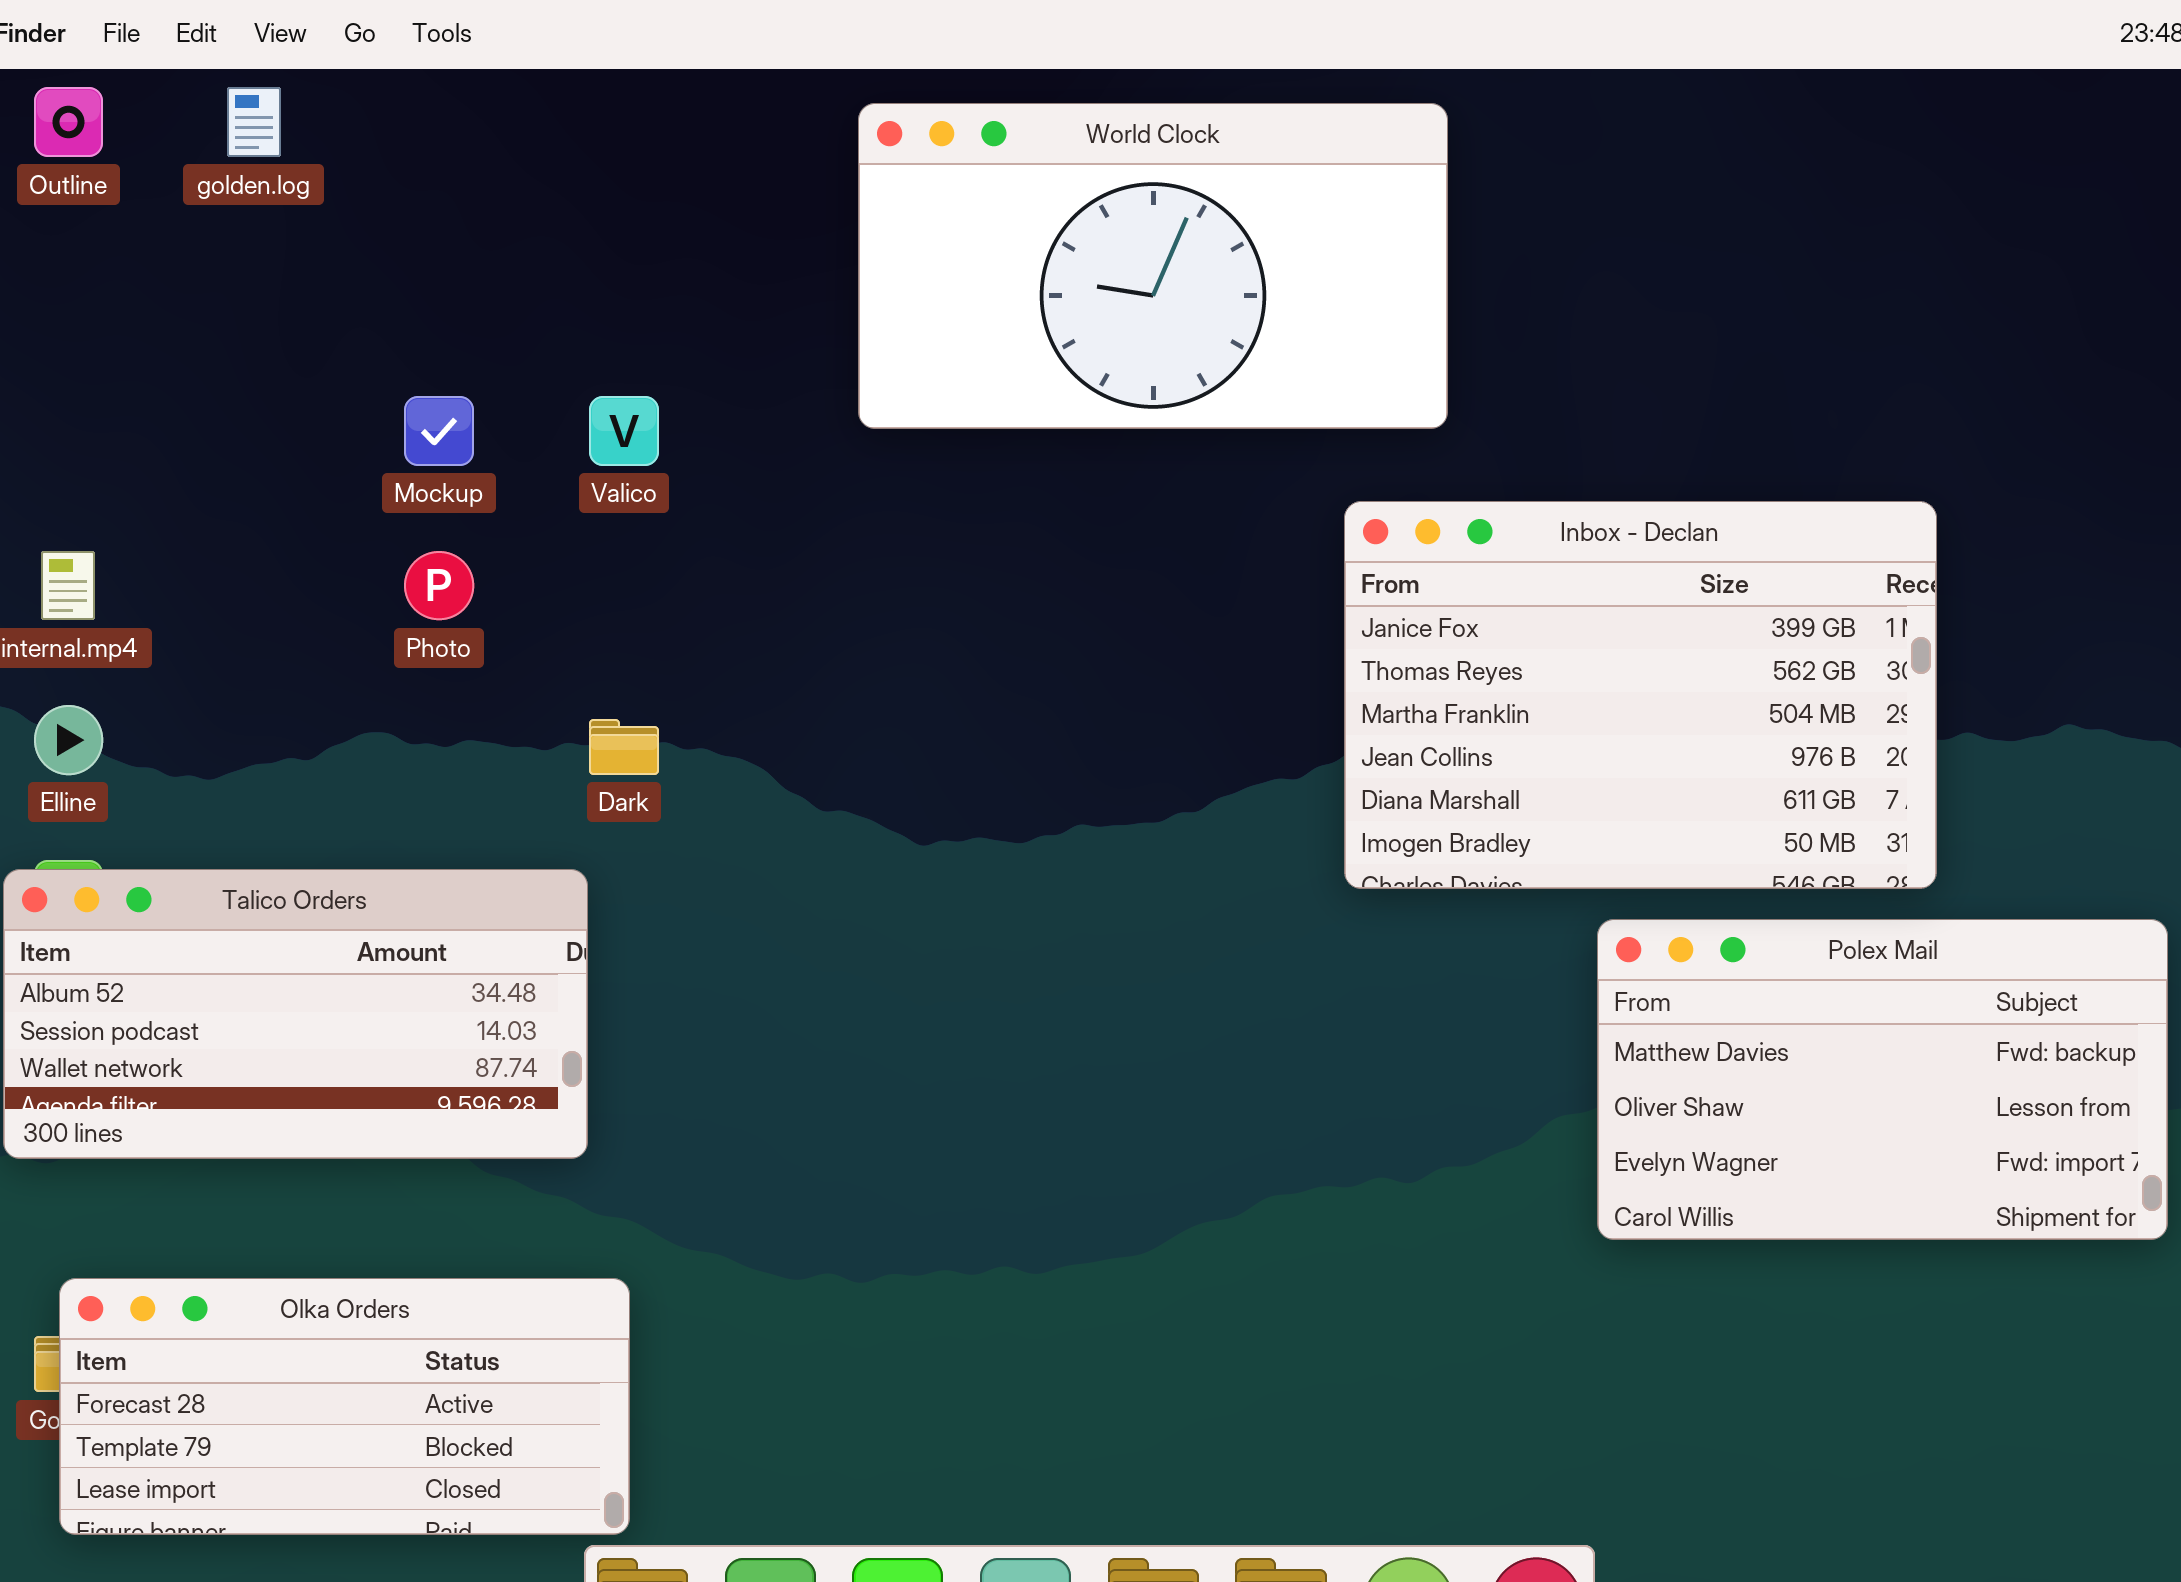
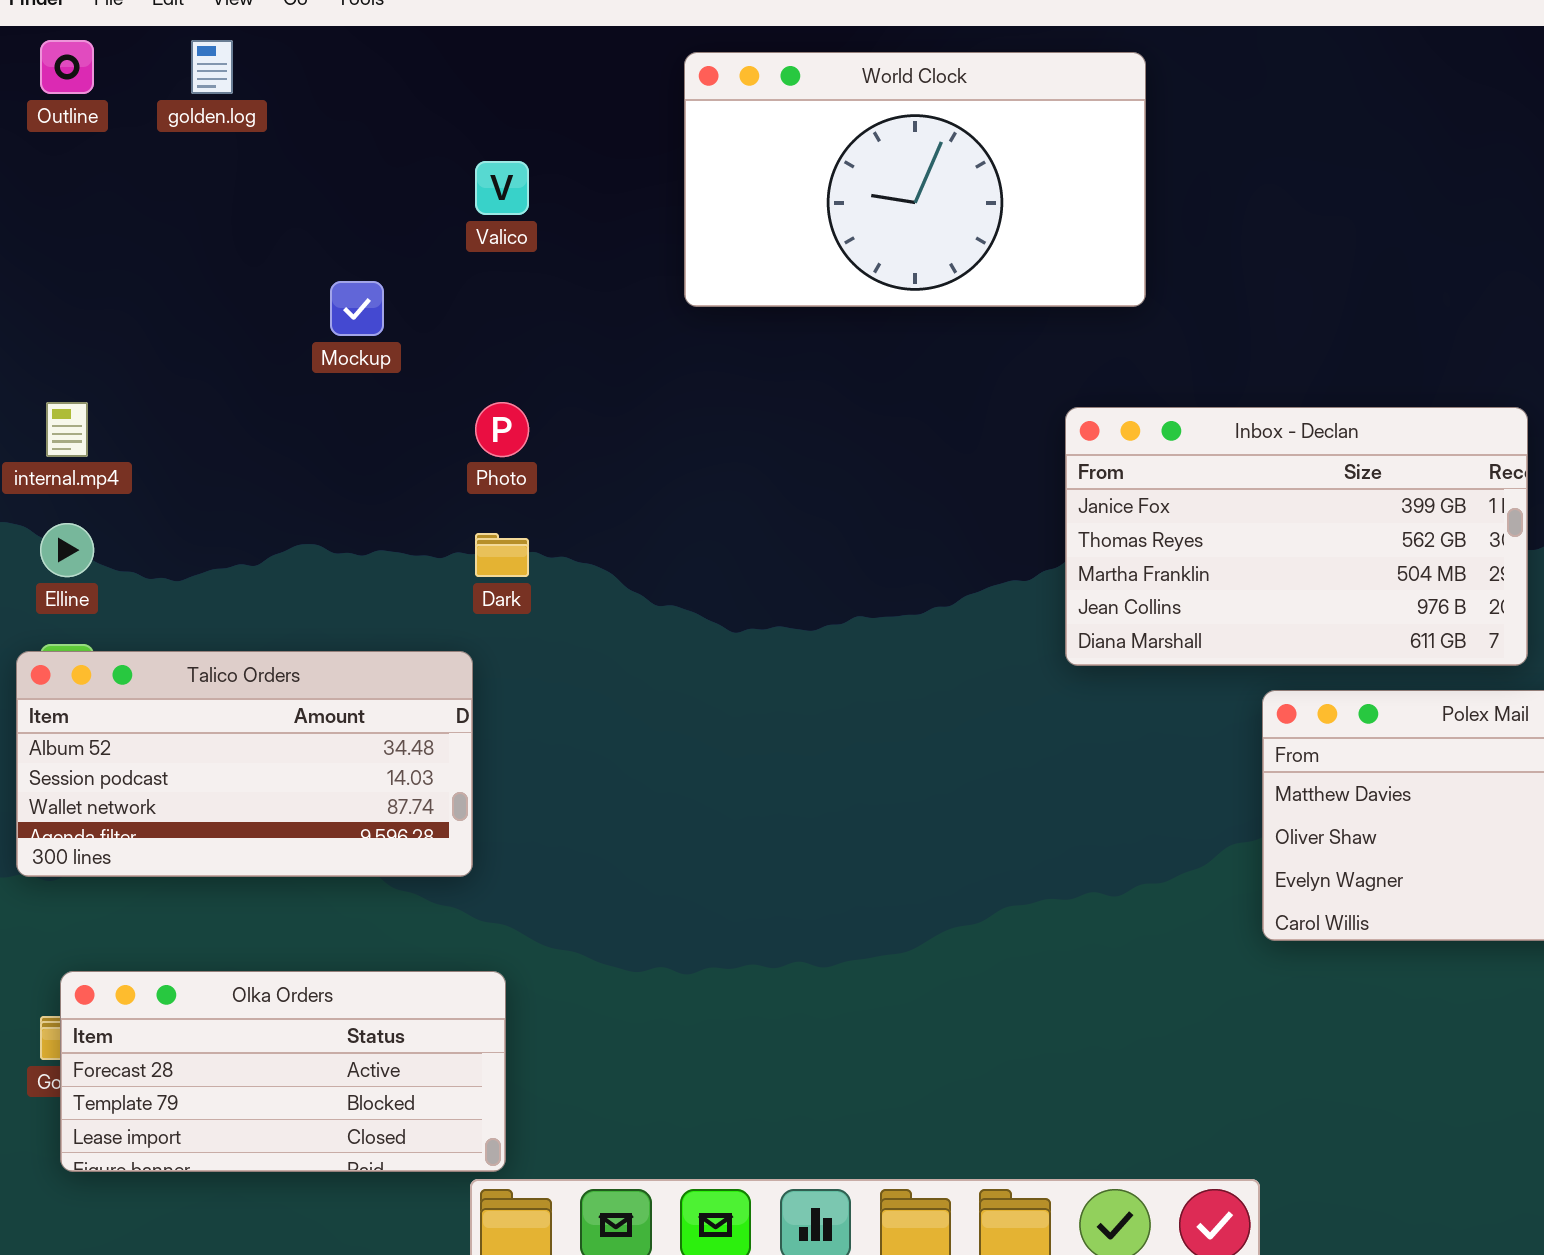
Valico: [589,396,659,466] -> [475,161,529,215], moved
Inbox - Declan: [1344,501,1937,889] -> [1065,407,1528,666], resized
Photo: [404,551,474,620] -> [475,402,529,457], moved

